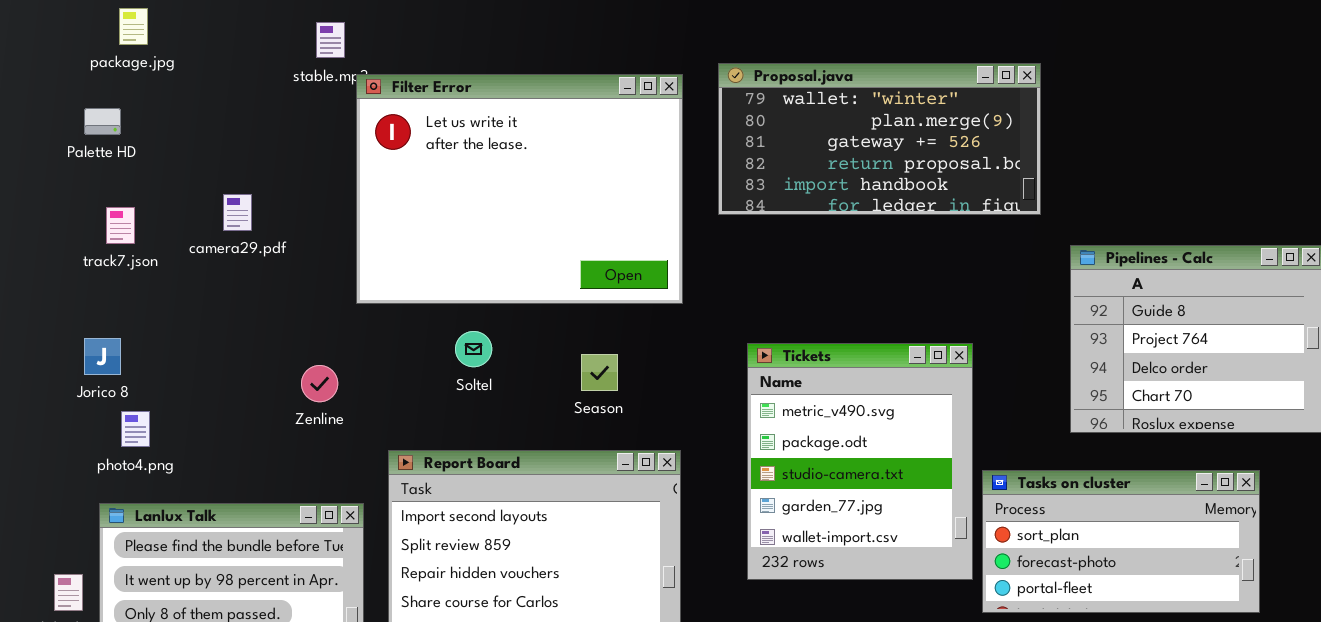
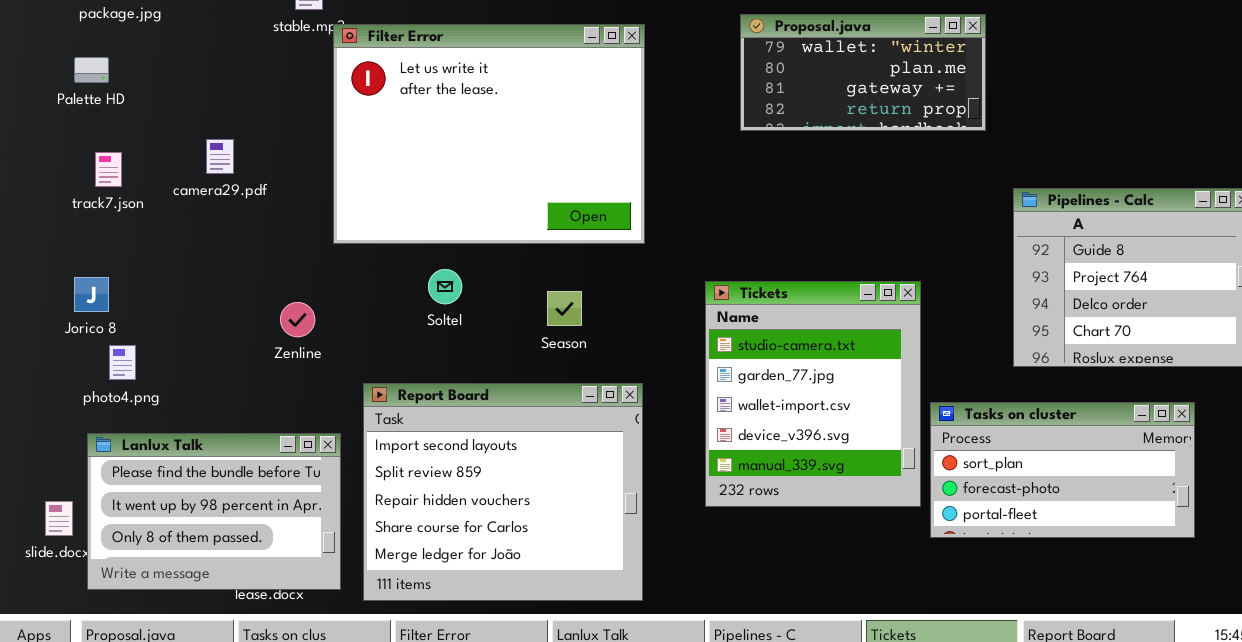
Proposal.java: [718,63,1041,215] -> [740,14,986,131], resized
Tickets: [747,343,973,580] -> [705,281,921,507], scrolled down 2 rows

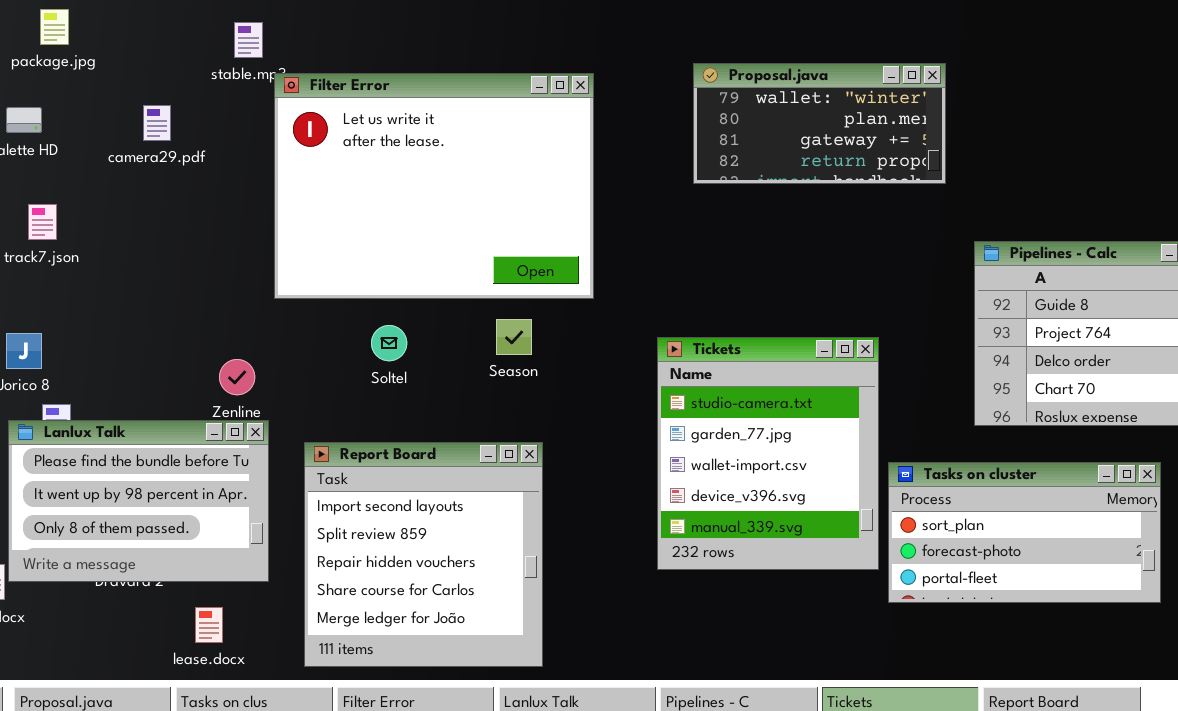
camera29.pdf: [206,139,234,174] -> [143,105,171,141], moved
Season: [547,291,582,326] -> [496,319,532,355], moved
Report Board: [363,383,643,601] -> [304,442,543,667], resized
Lanlux Talk: [87,433,341,590] -> [8,420,269,582], moved

